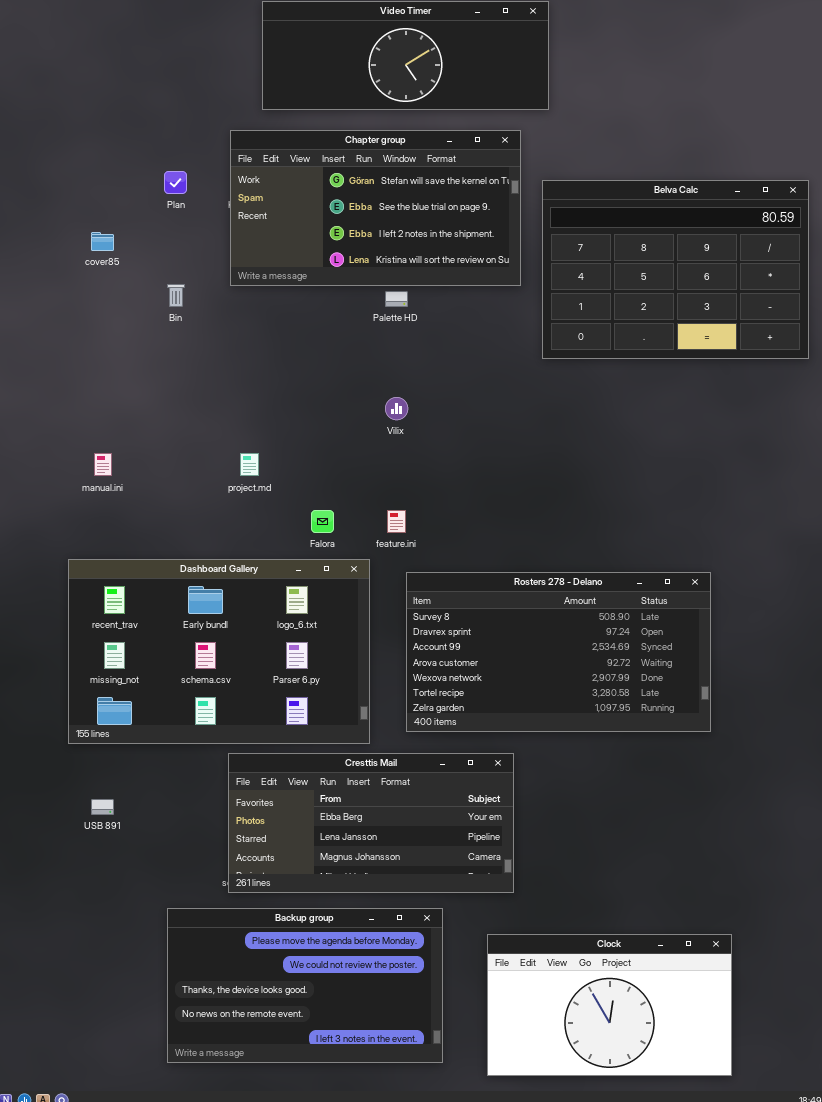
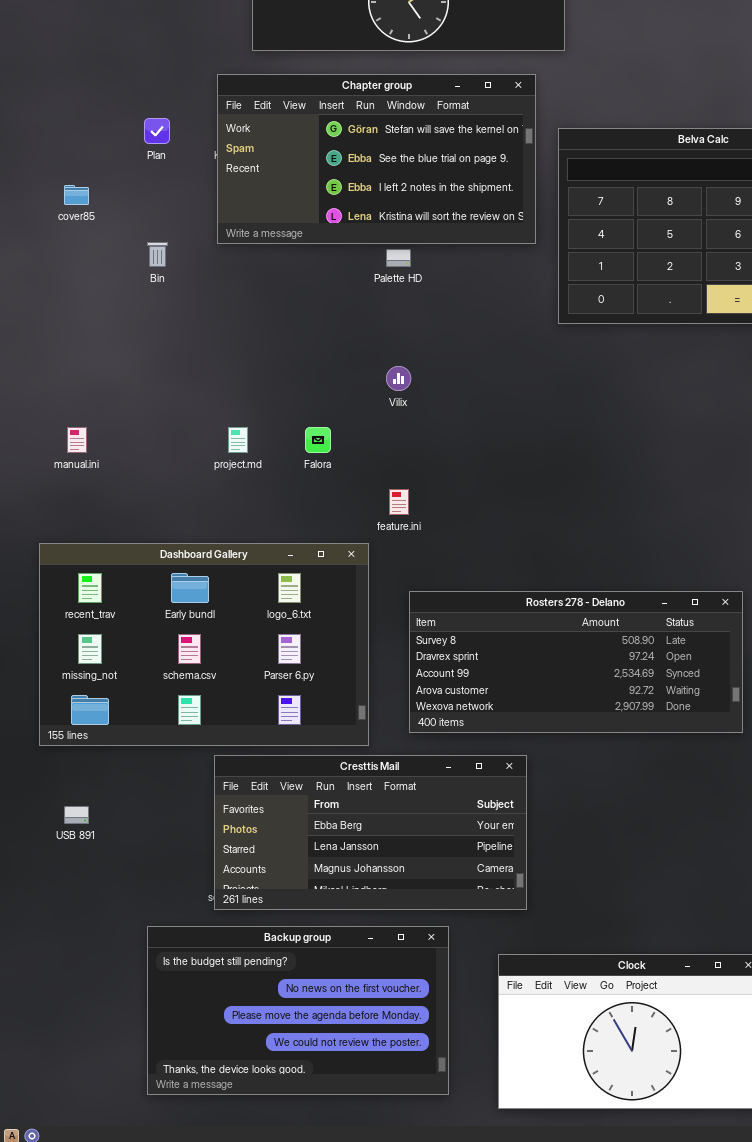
Falora: [311,510,334,533] -> [305,427,331,453], moved
Rosters 278 - Delano: [406,572,711,732] -> [409,591,743,733], resized
Backup group: [167,908,443,1063] -> [147,926,449,1095], scrolled up 2 rows

